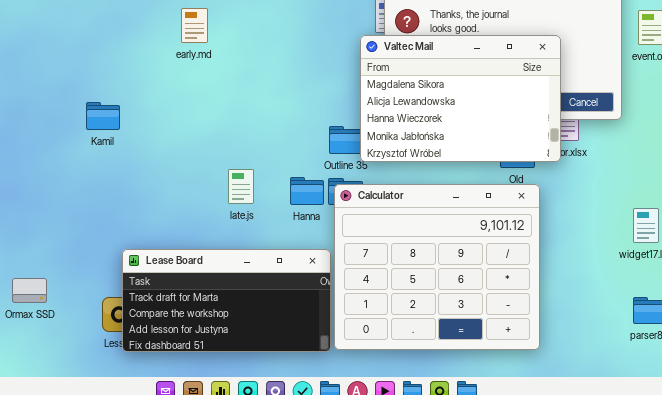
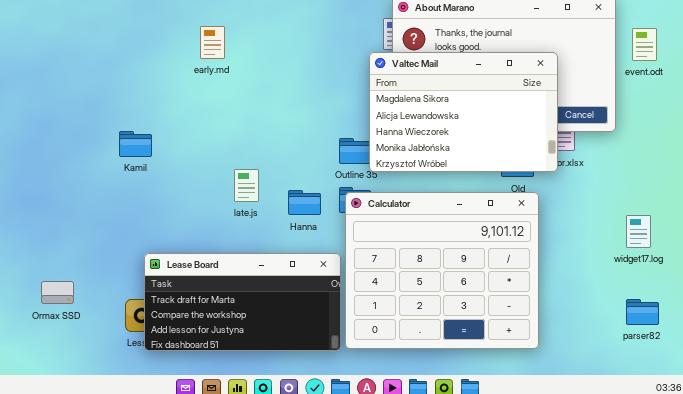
Kamil: [86,102,120,130] -> [119,131,152,157], moved
late.js: [228,169,254,204] -> [234,169,259,202], moved
Hanna: [290,177,324,205] -> [288,190,321,215], moved

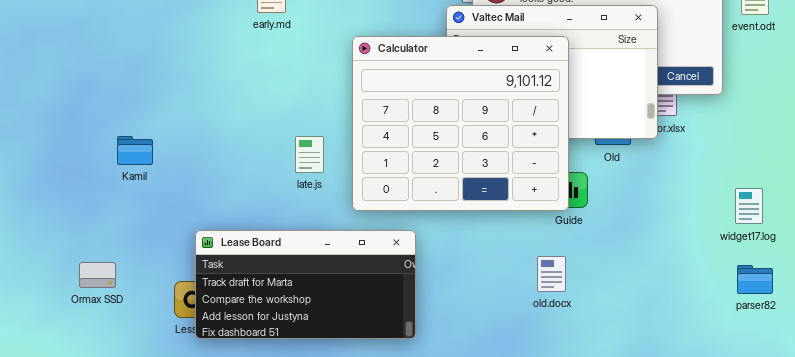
Kamil: [119,131,152,157] -> [117,136,153,165], moved
Calculator: [345,192,539,349] -> [352,36,569,211], moved
parser82: [626,299,659,325] -> [737,265,773,294], moved

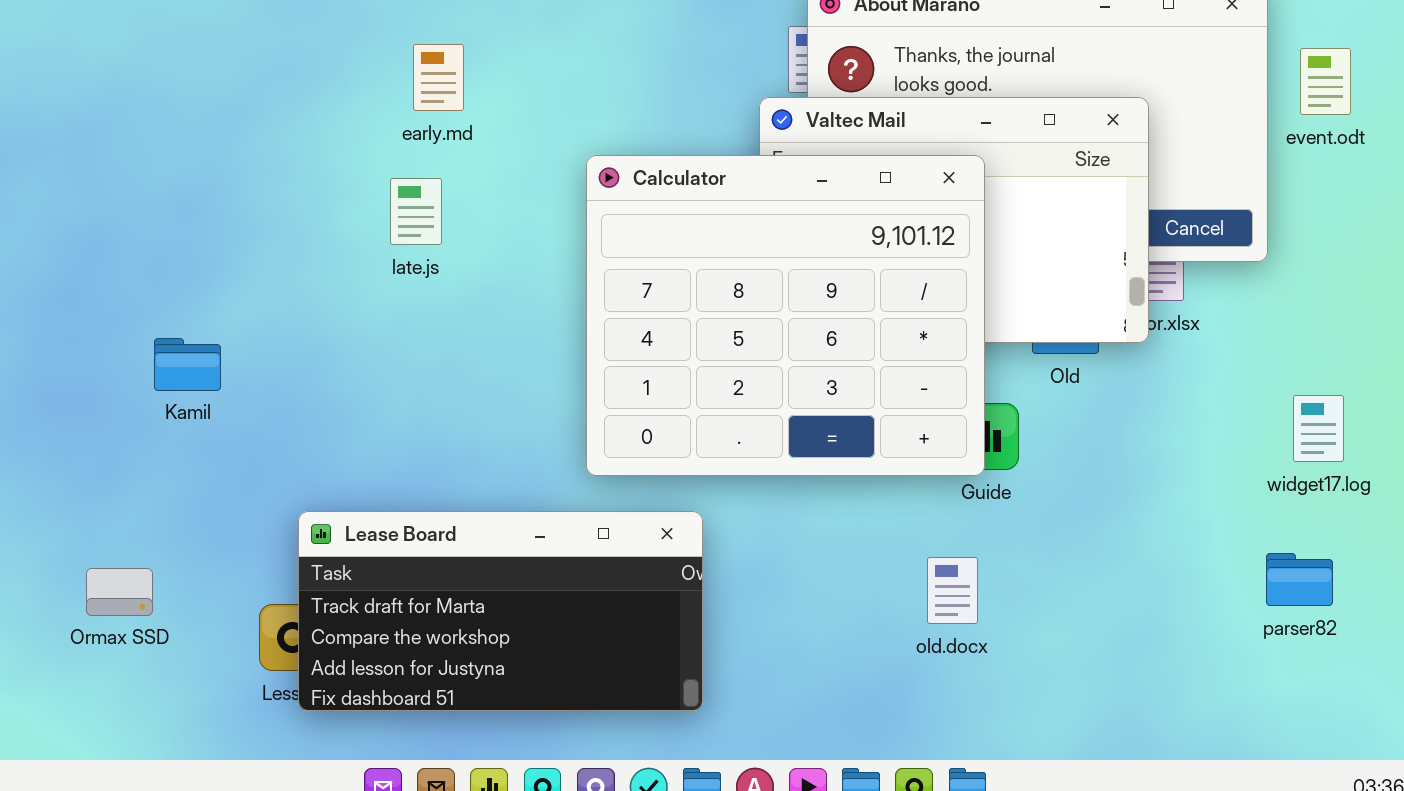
late.js: [295,136,324,173] -> [390,178,442,245], moved
widget17.log: [735,188,763,224] -> [1293,395,1344,462], moved
parser82: [737,265,773,294] -> [1266,553,1333,606], moved

